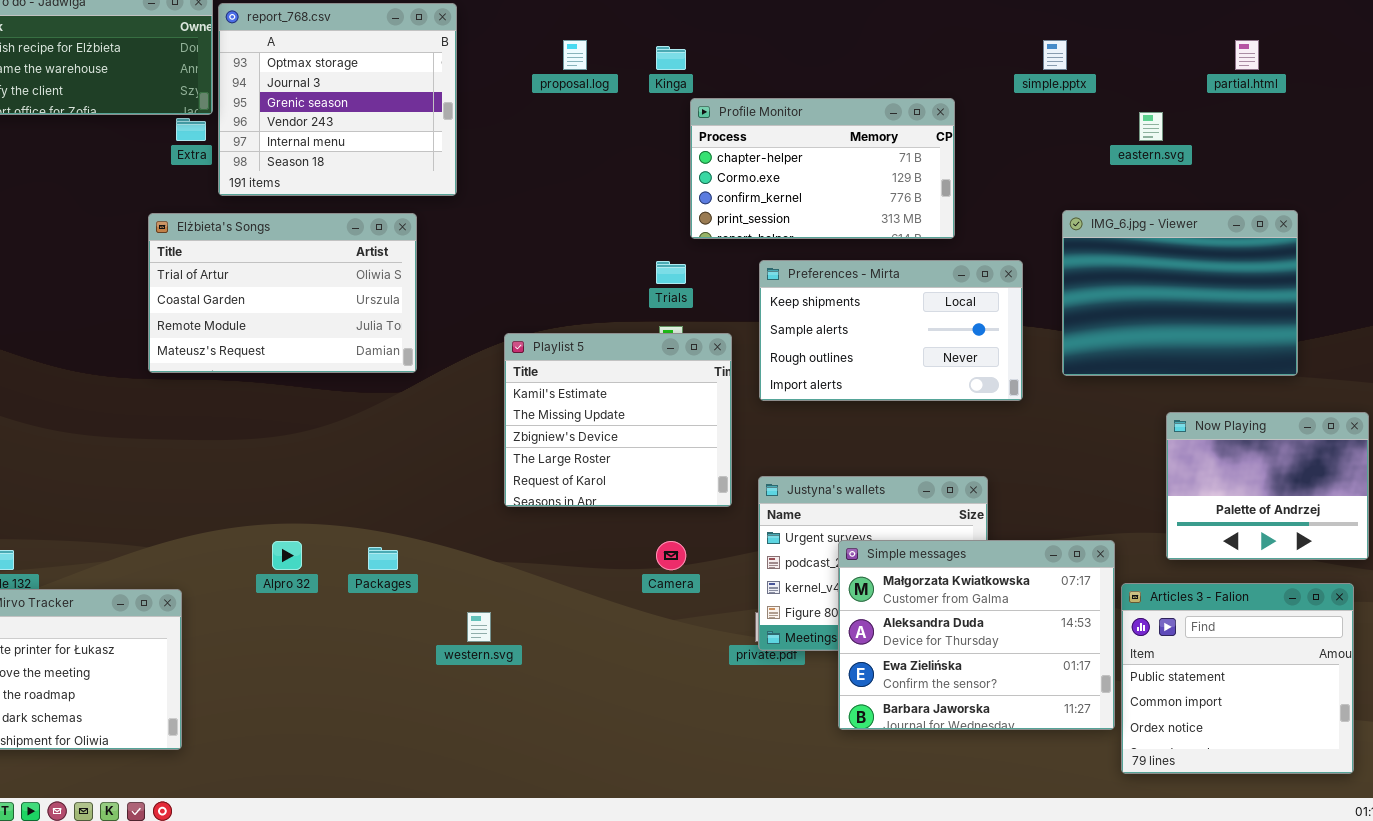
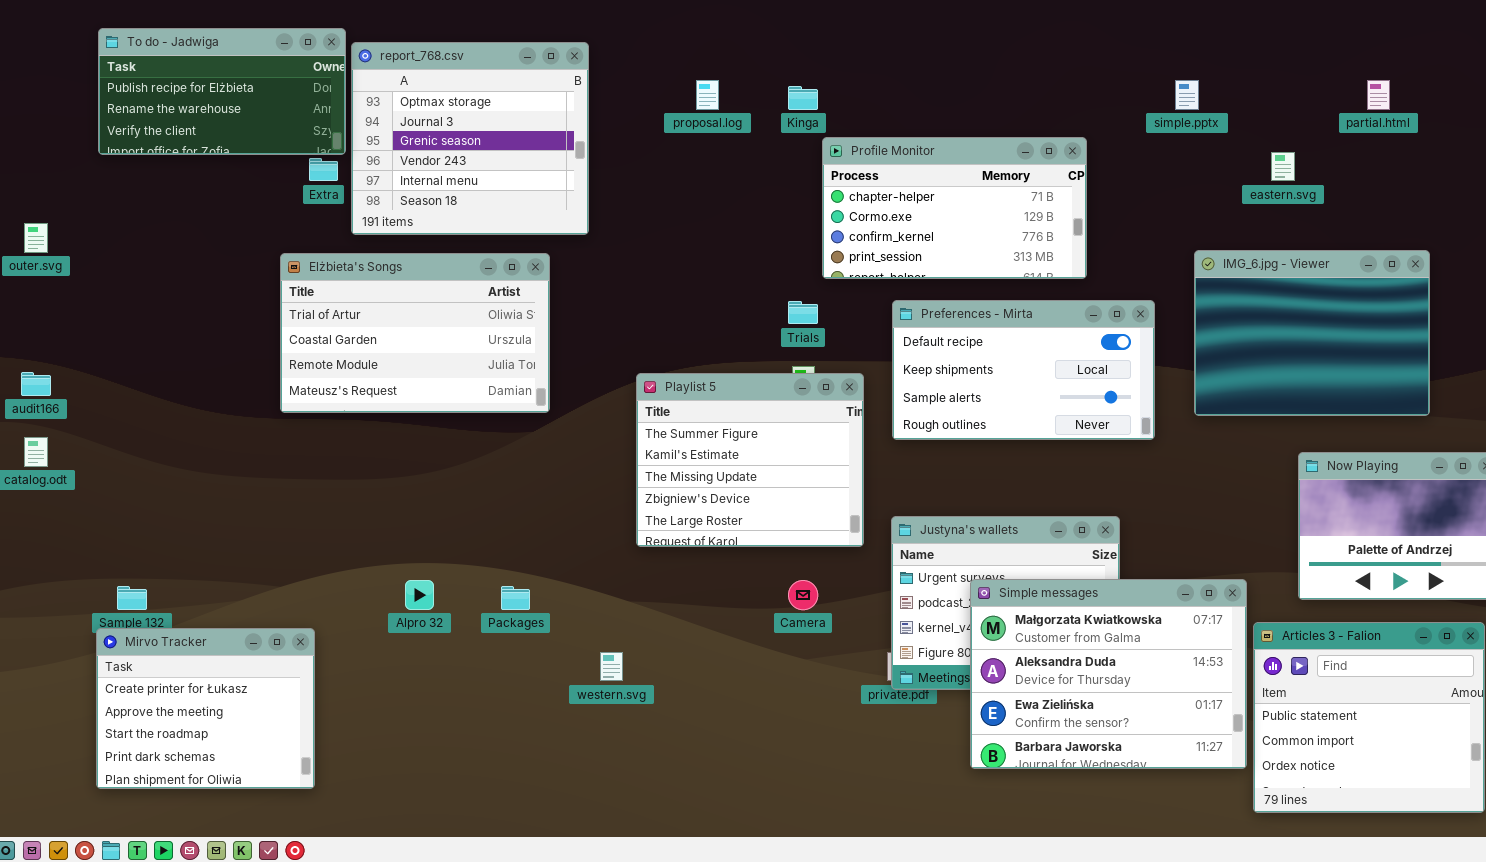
Preferences - Mirta: [759,260,1023,401] -> [892,300,1155,440], scrolled up 1 row
Playlist 5: [504,333,732,507] -> [636,373,864,547], scrolled up 1 row

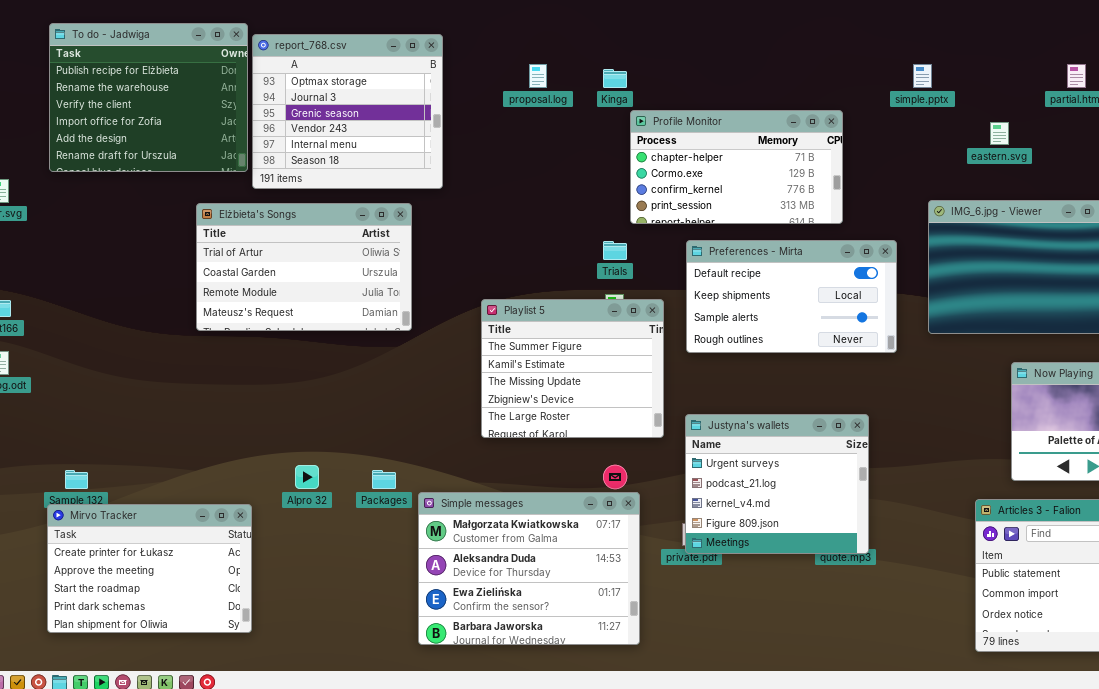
To do - Jadwiga: [98,28,346,155] -> [49,23,248,172], resized
Simple messages: [970,579,1247,769] -> [418,492,640,645], moved
Mirvo Tracker: [96,628,315,789] -> [47,504,252,633], resized

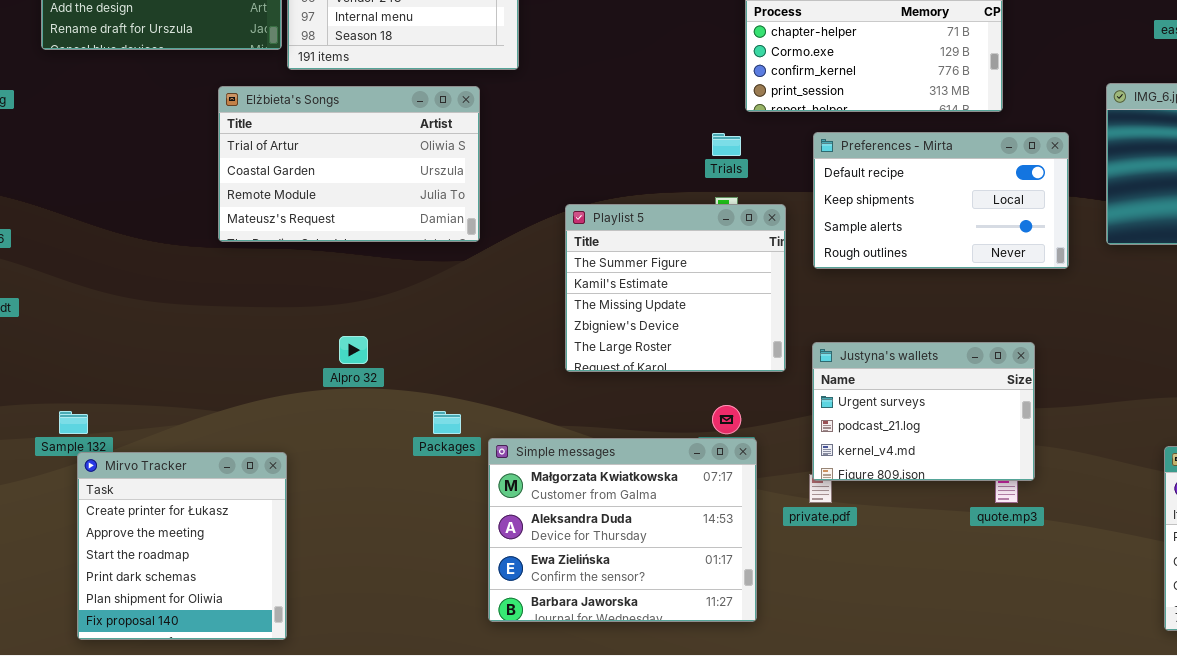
Justyna's wallets: [685,414,869,554] -> [812,342,1035,481], resized
Alpro 32: [295,465,319,489] -> [339,336,368,364], moved
Mirvo Tracker: [47,504,252,633] -> [77,452,287,640], resized

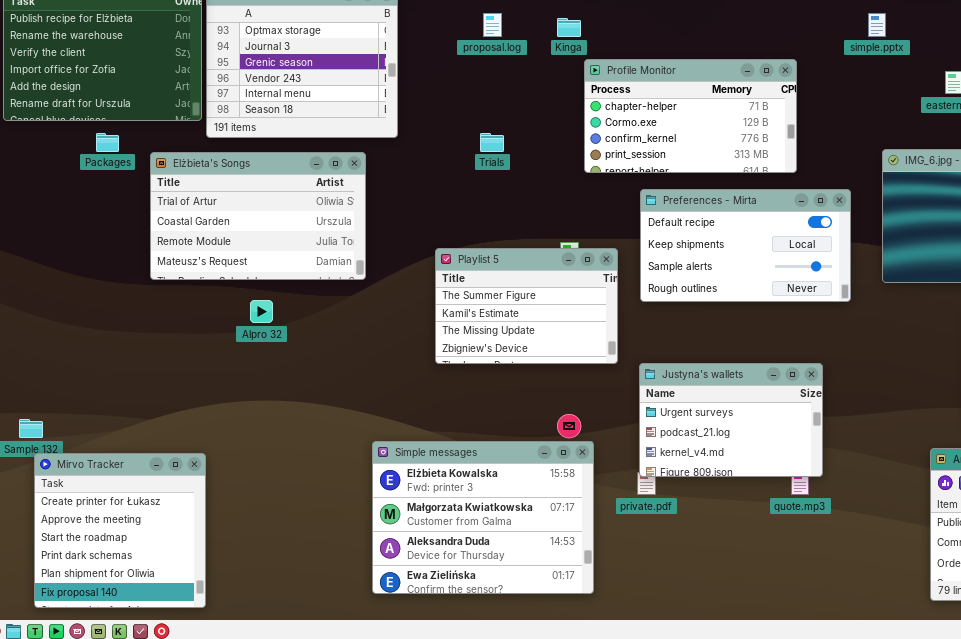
Trials: [712,133,741,156] -> [480,133,504,152], moved
Playlist 5: [565,204,786,372] -> [435,248,618,364], resized
Alpro 32: [339,336,368,364] -> [250,300,273,323], moved
Packages: [433,411,461,434] -> [96,133,119,152], moved
Simple messages: [488,438,757,622] -> [372,441,594,594], scrolled up 1 row

